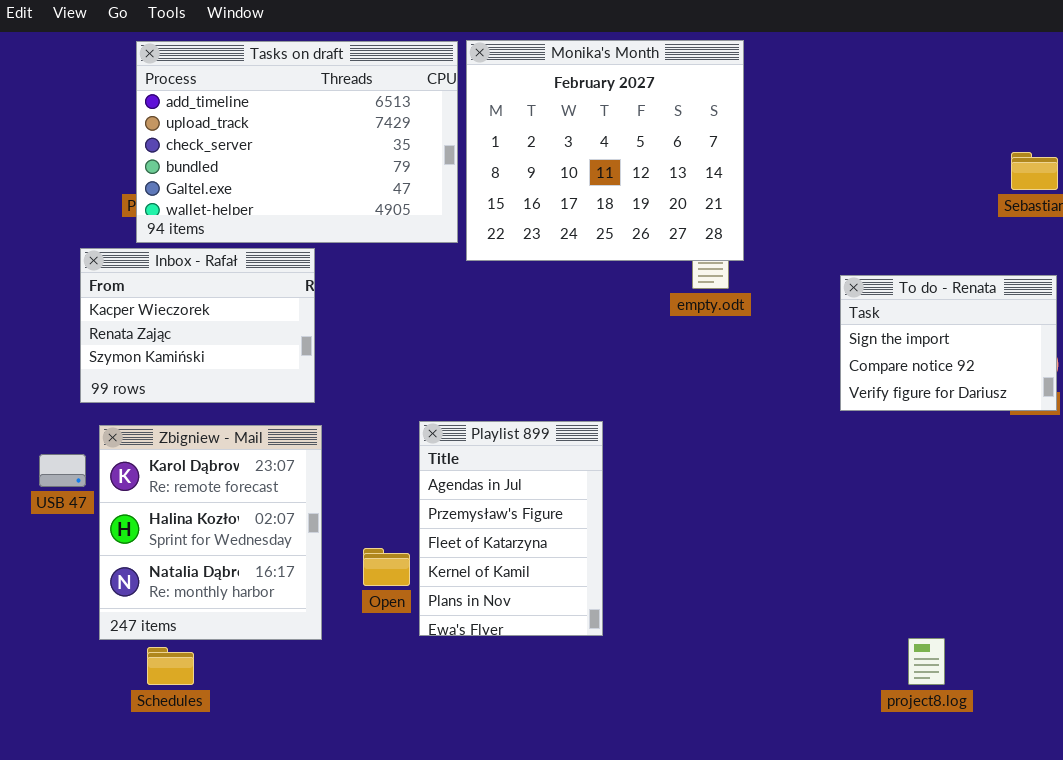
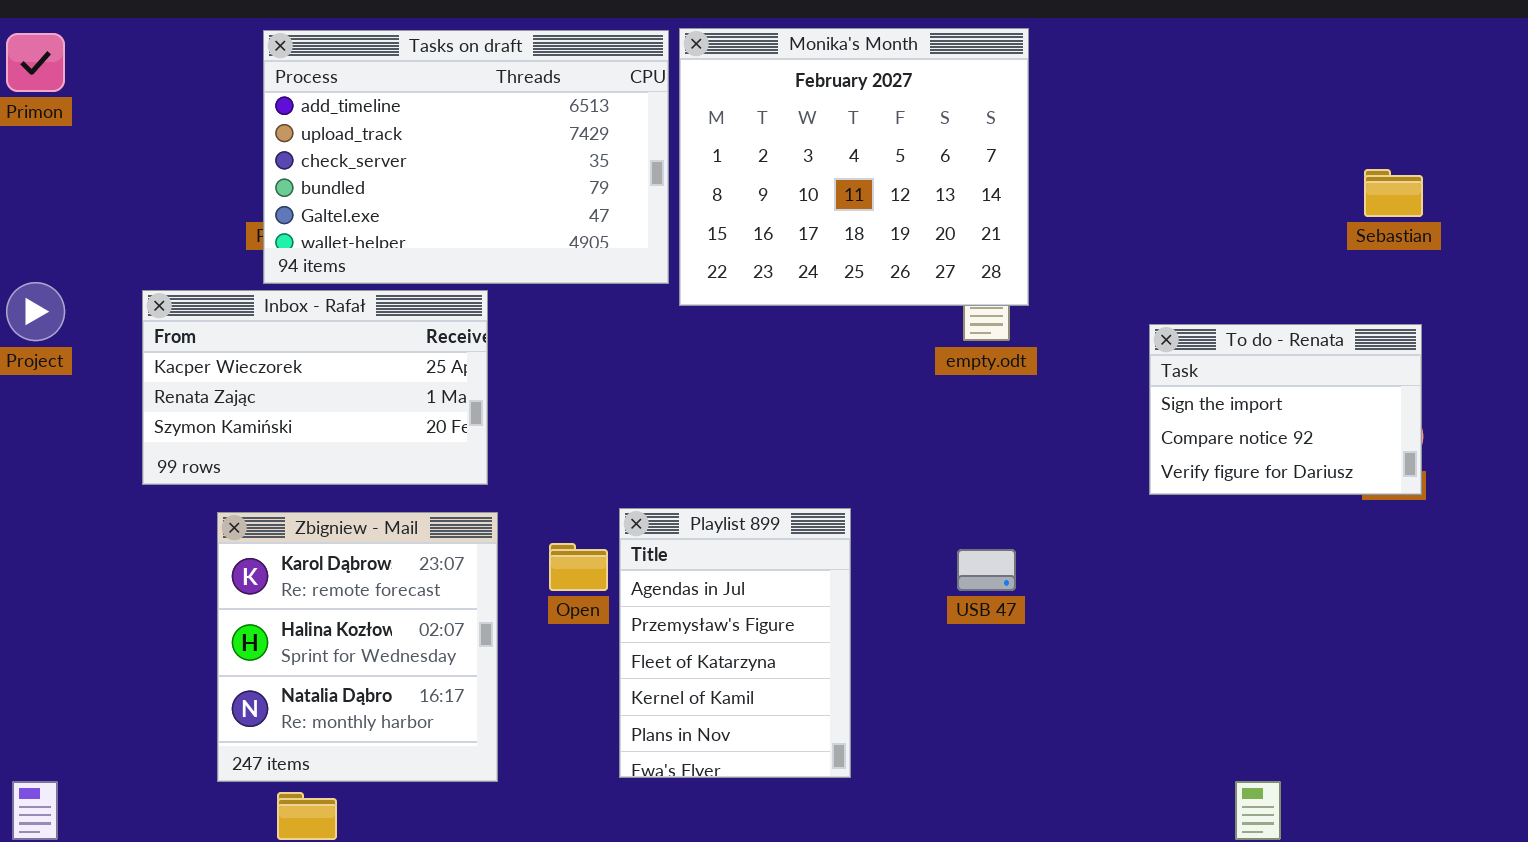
Inbox - Rafał: [80,248,315,403] -> [142,290,488,485], resized
USB 47: [39,454,86,487] -> [957,549,1016,591], moved
Open: [363,548,410,586] -> [549,543,608,591], moved

